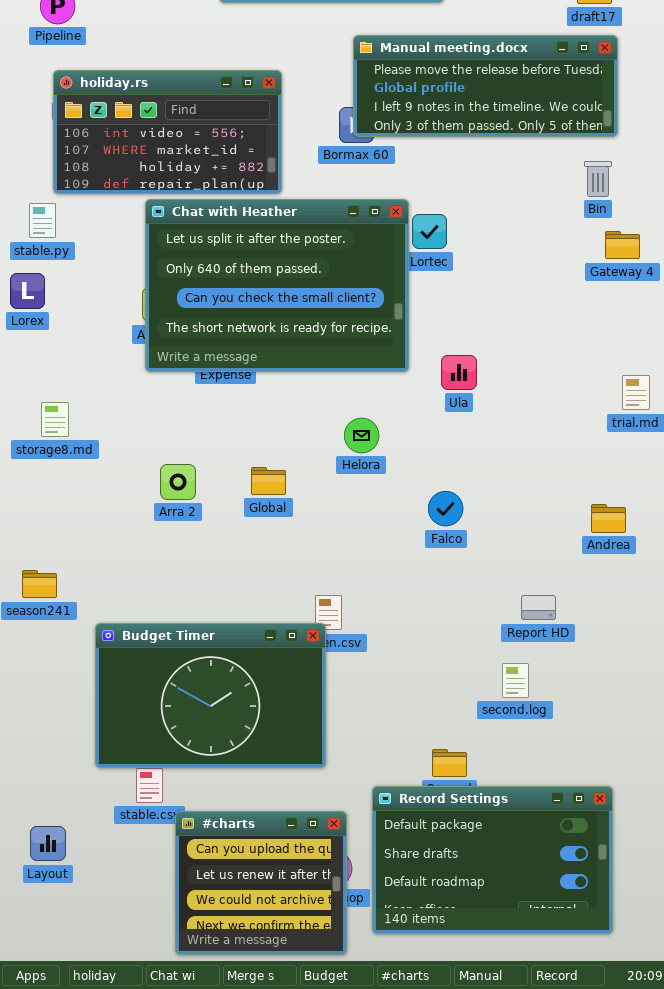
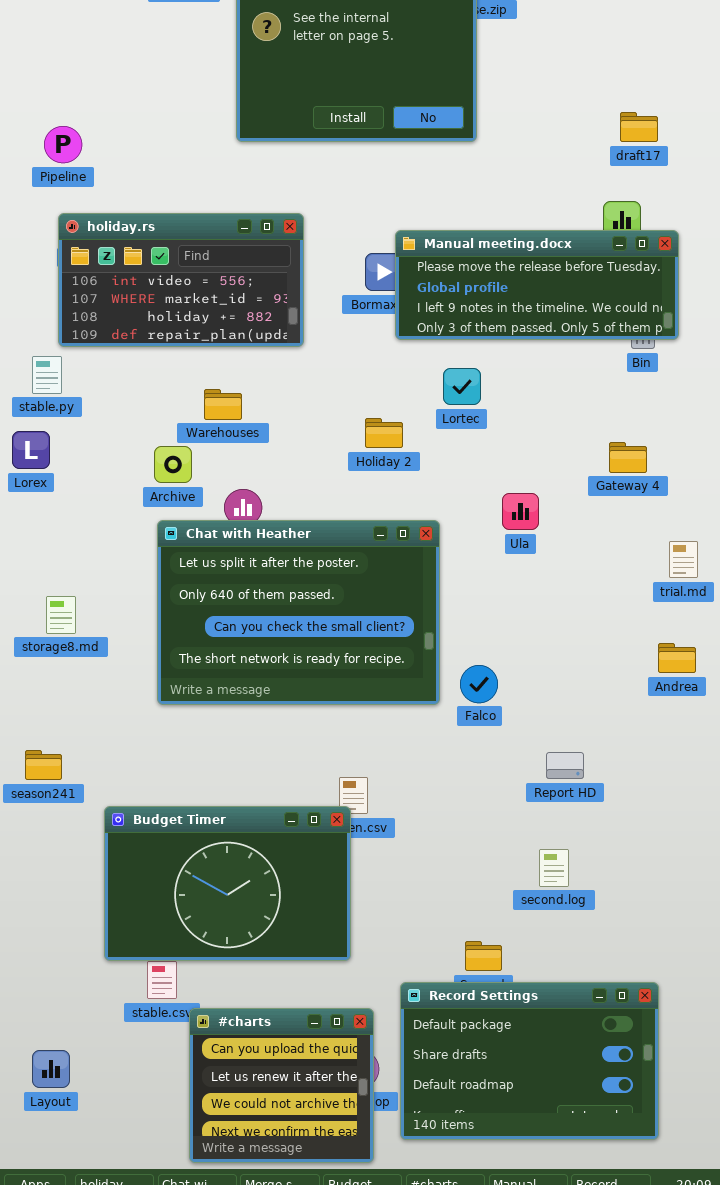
Manual meeting.docx: [353,35,618,137] -> [395,230,679,340], moved
Chat with Heather: [145,199,409,372] -> [157,520,440,705], moved
Gateway 4: [605,231,640,259] -> [609,442,647,473], moved
Ula: [441,355,477,390] -> [502,493,539,530], moved
storage8.md: [41,402,69,437] -> [46,596,76,634], moved
Andrea: [591,504,626,533] -> [658,643,696,673], moved
Report HD: [521,595,556,620] -> [546,752,584,779], moved
Layout: [30,826,66,861] -> [32,1050,70,1088], moved

